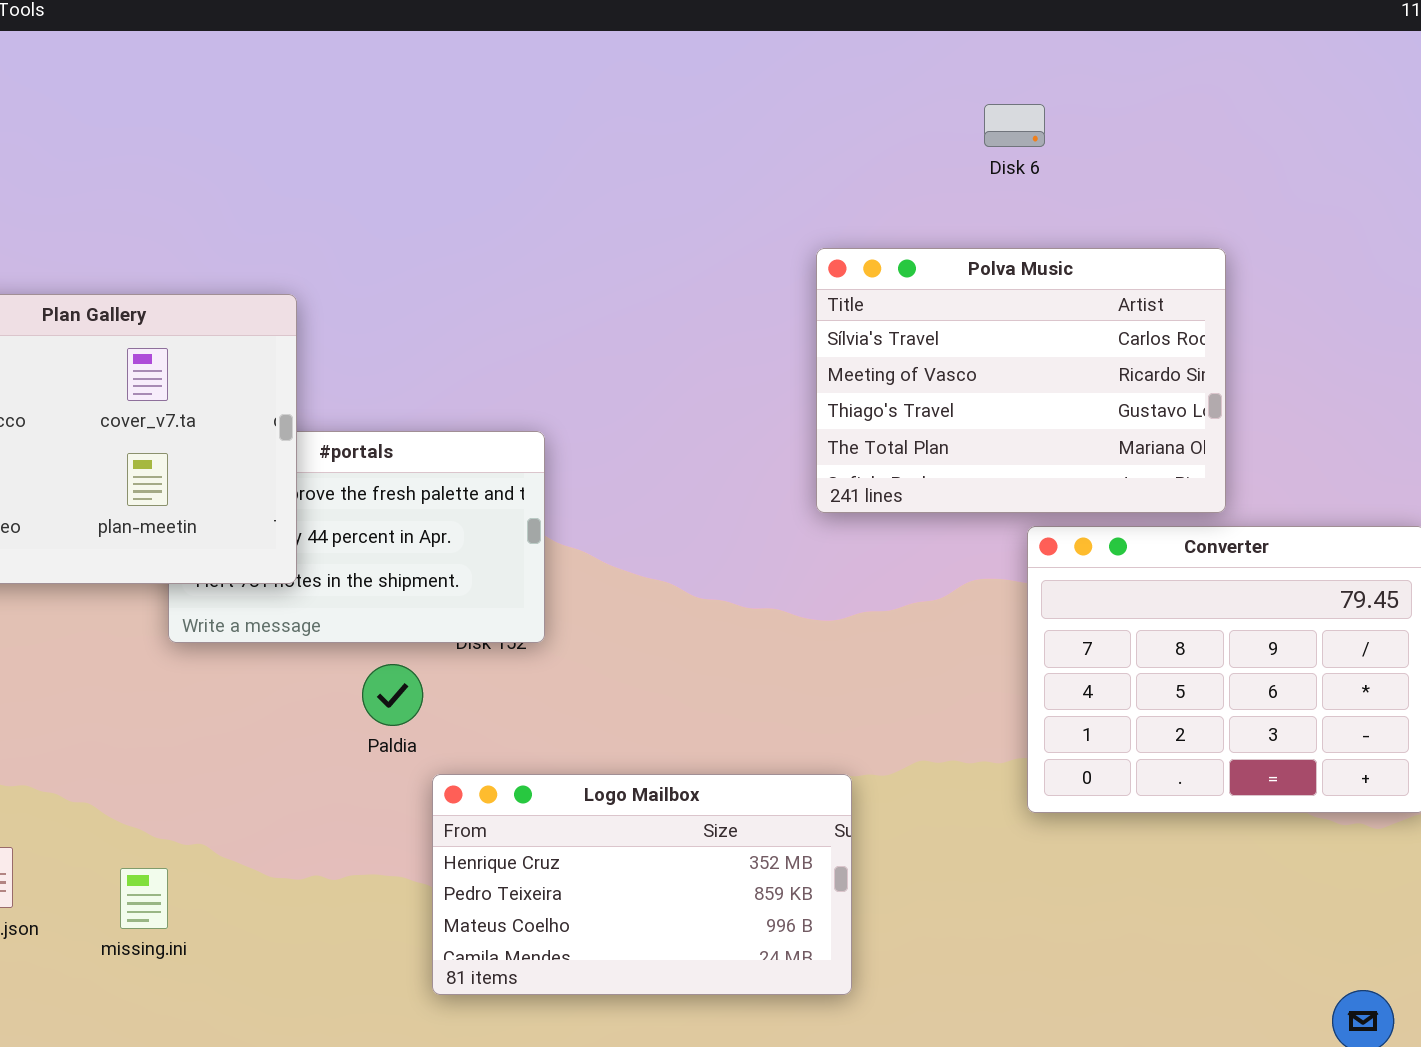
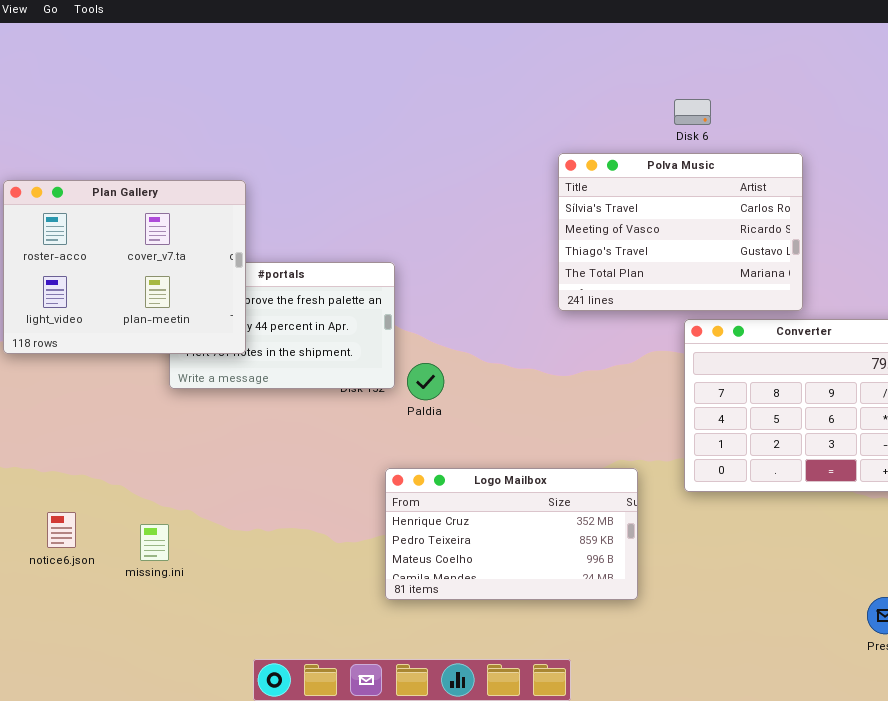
Disk 6: [984,104,1045,147] -> [674,99,711,125], moved
Paldia: [362,664,423,726] -> [407,363,444,400], moved
Logo Mailbox: [432,774,852,995] -> [385,468,638,600], moved

